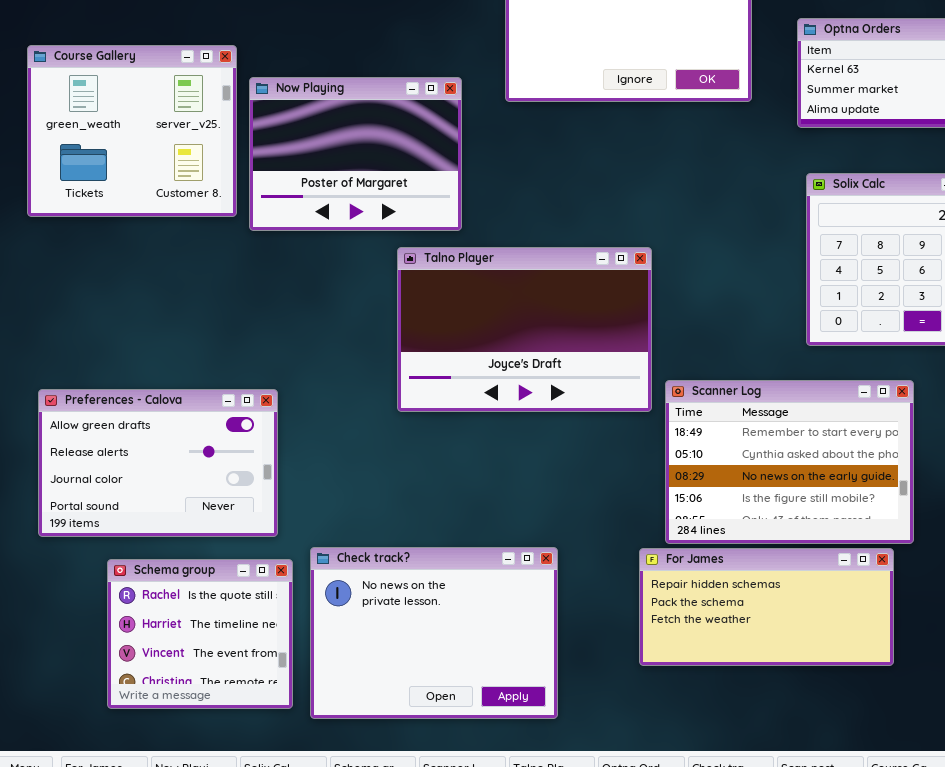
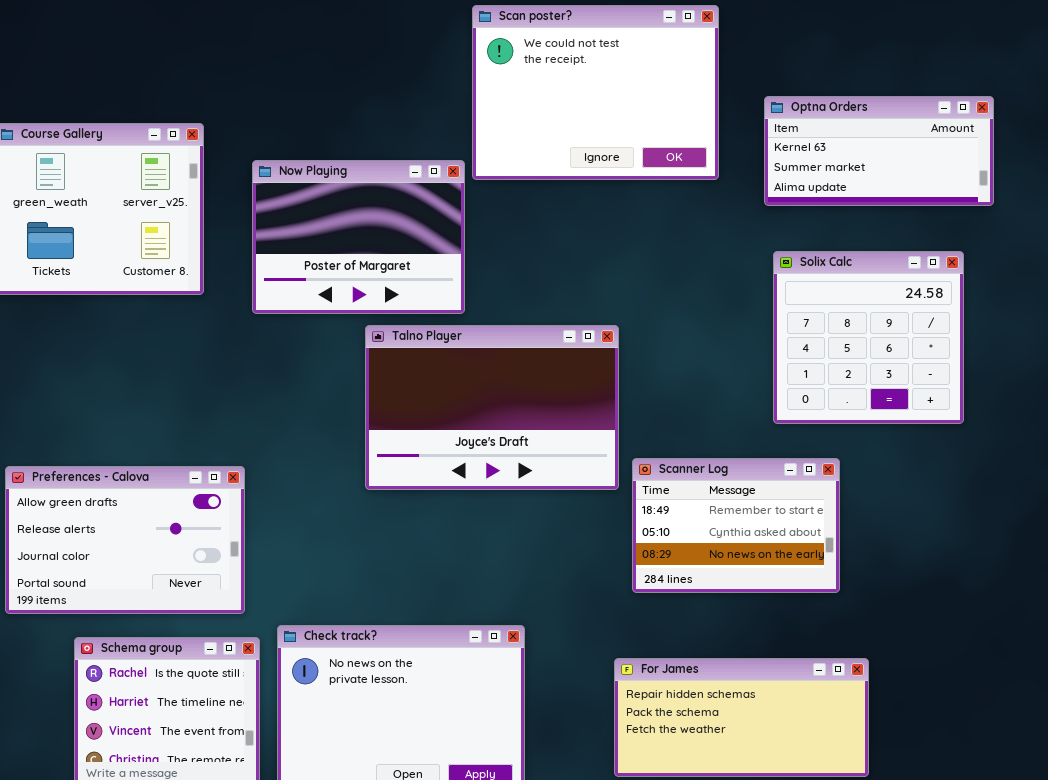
Now Playing: [249,77,462,231] -> [252,160,465,314], moved
Scanner Log: [665,380,914,544] -> [632,458,840,593], resized
For James: [639,548,894,666] -> [614,658,869,777], moved

